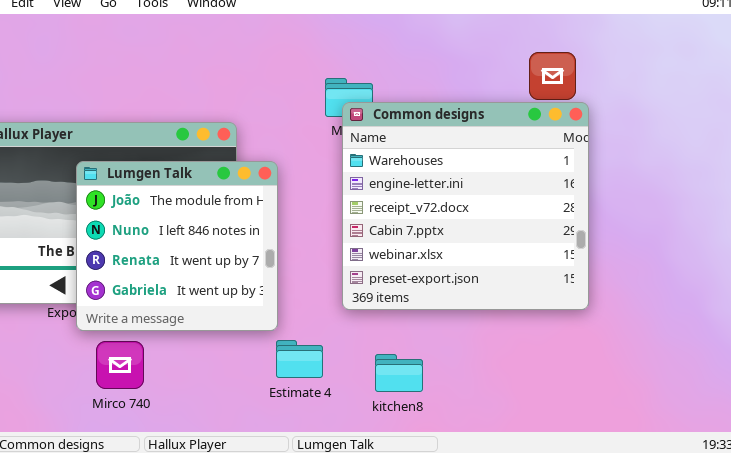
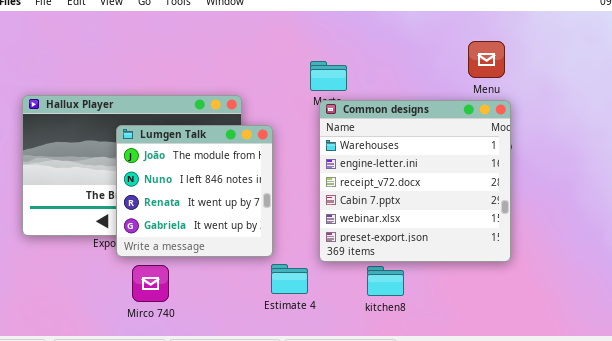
Common designs: [342,102,589,310] -> [319,100,511,262], moved
kitchen8: [375,354,423,392] -> [367,266,404,296], moved

